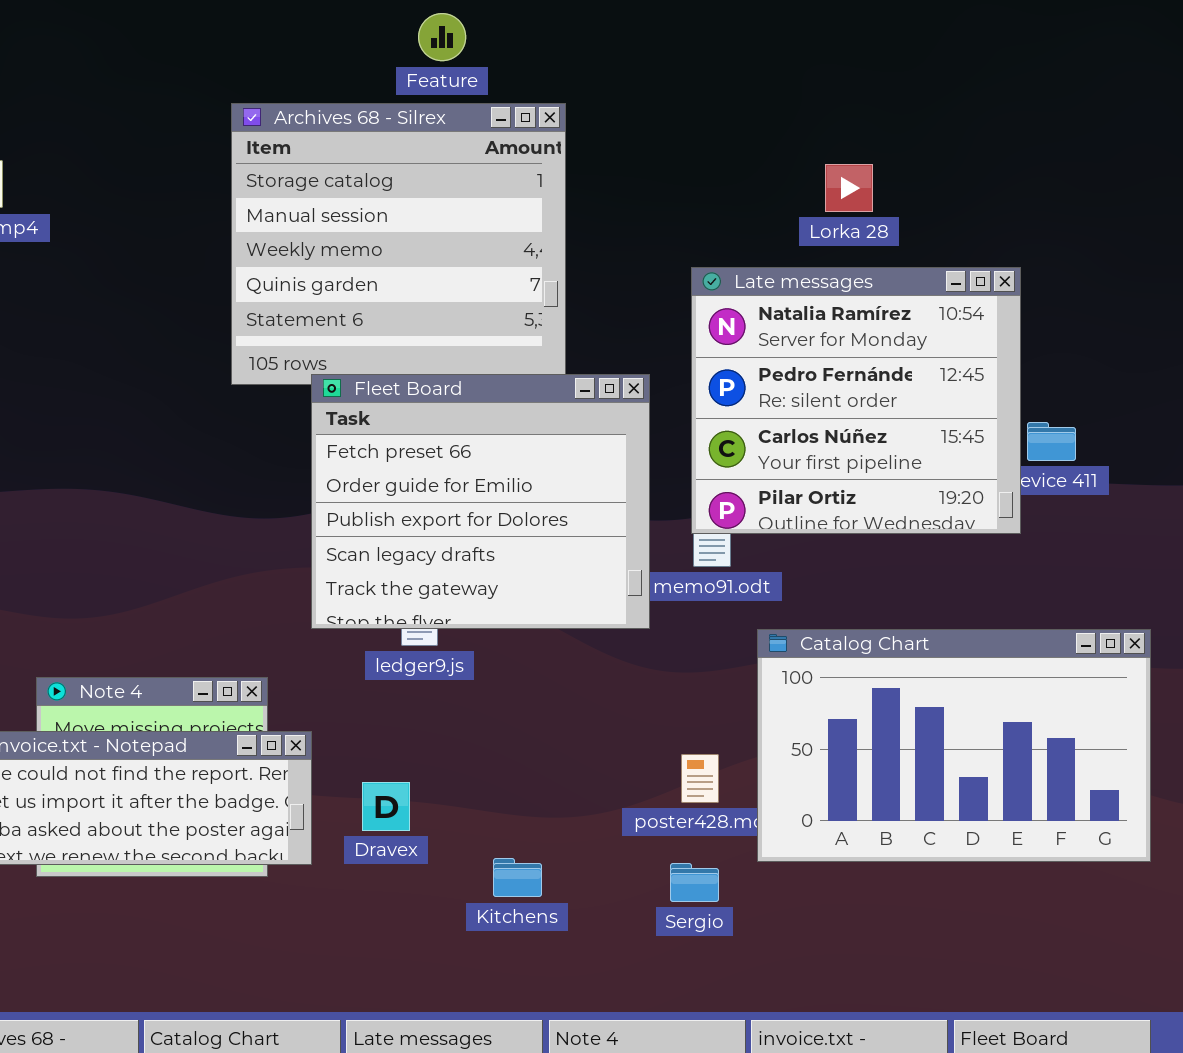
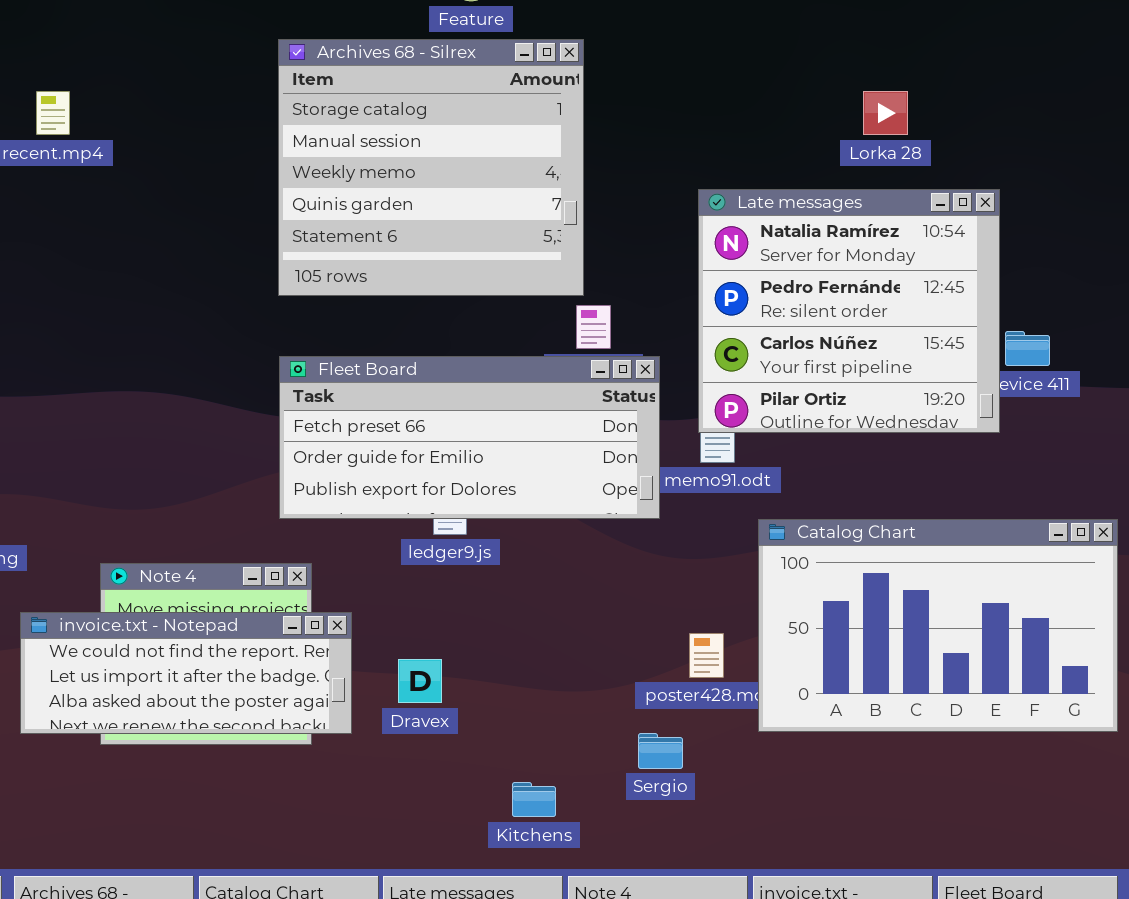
Lorka 28: [825,164,873,212] -> [863,91,908,135], moved
Fleet Board: [311,374,650,629] -> [279,356,660,519], resized
Kitchens: [493,858,542,897] -> [512,782,556,817], moved
Sergio: [670,863,719,902] -> [638,733,683,769], moved

